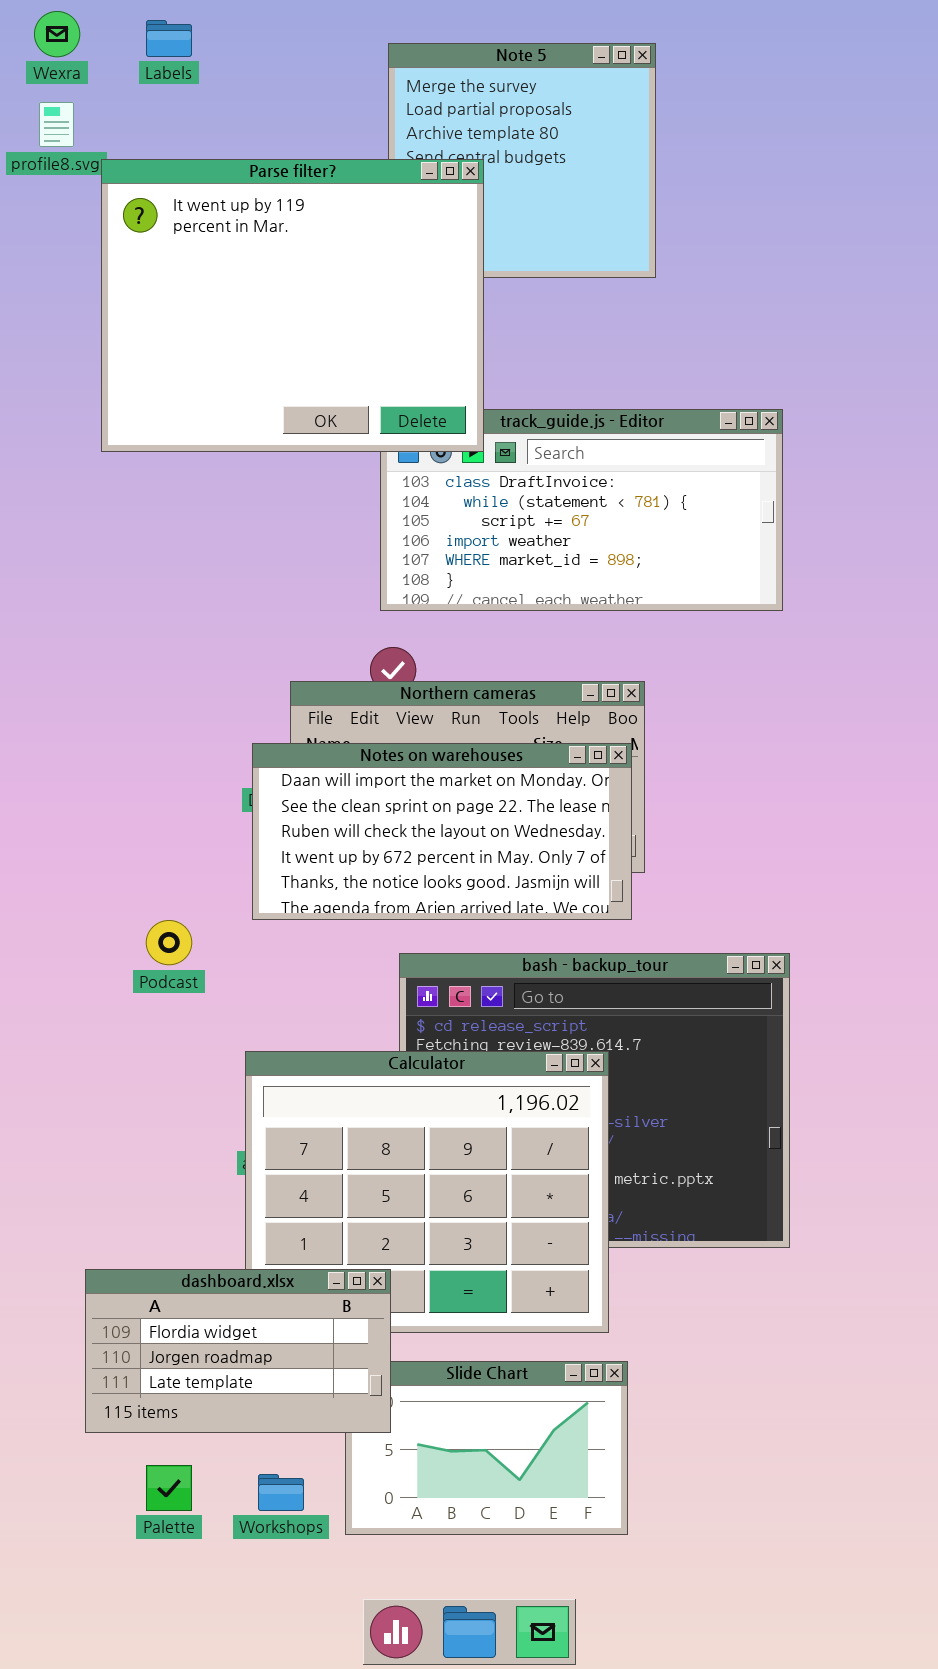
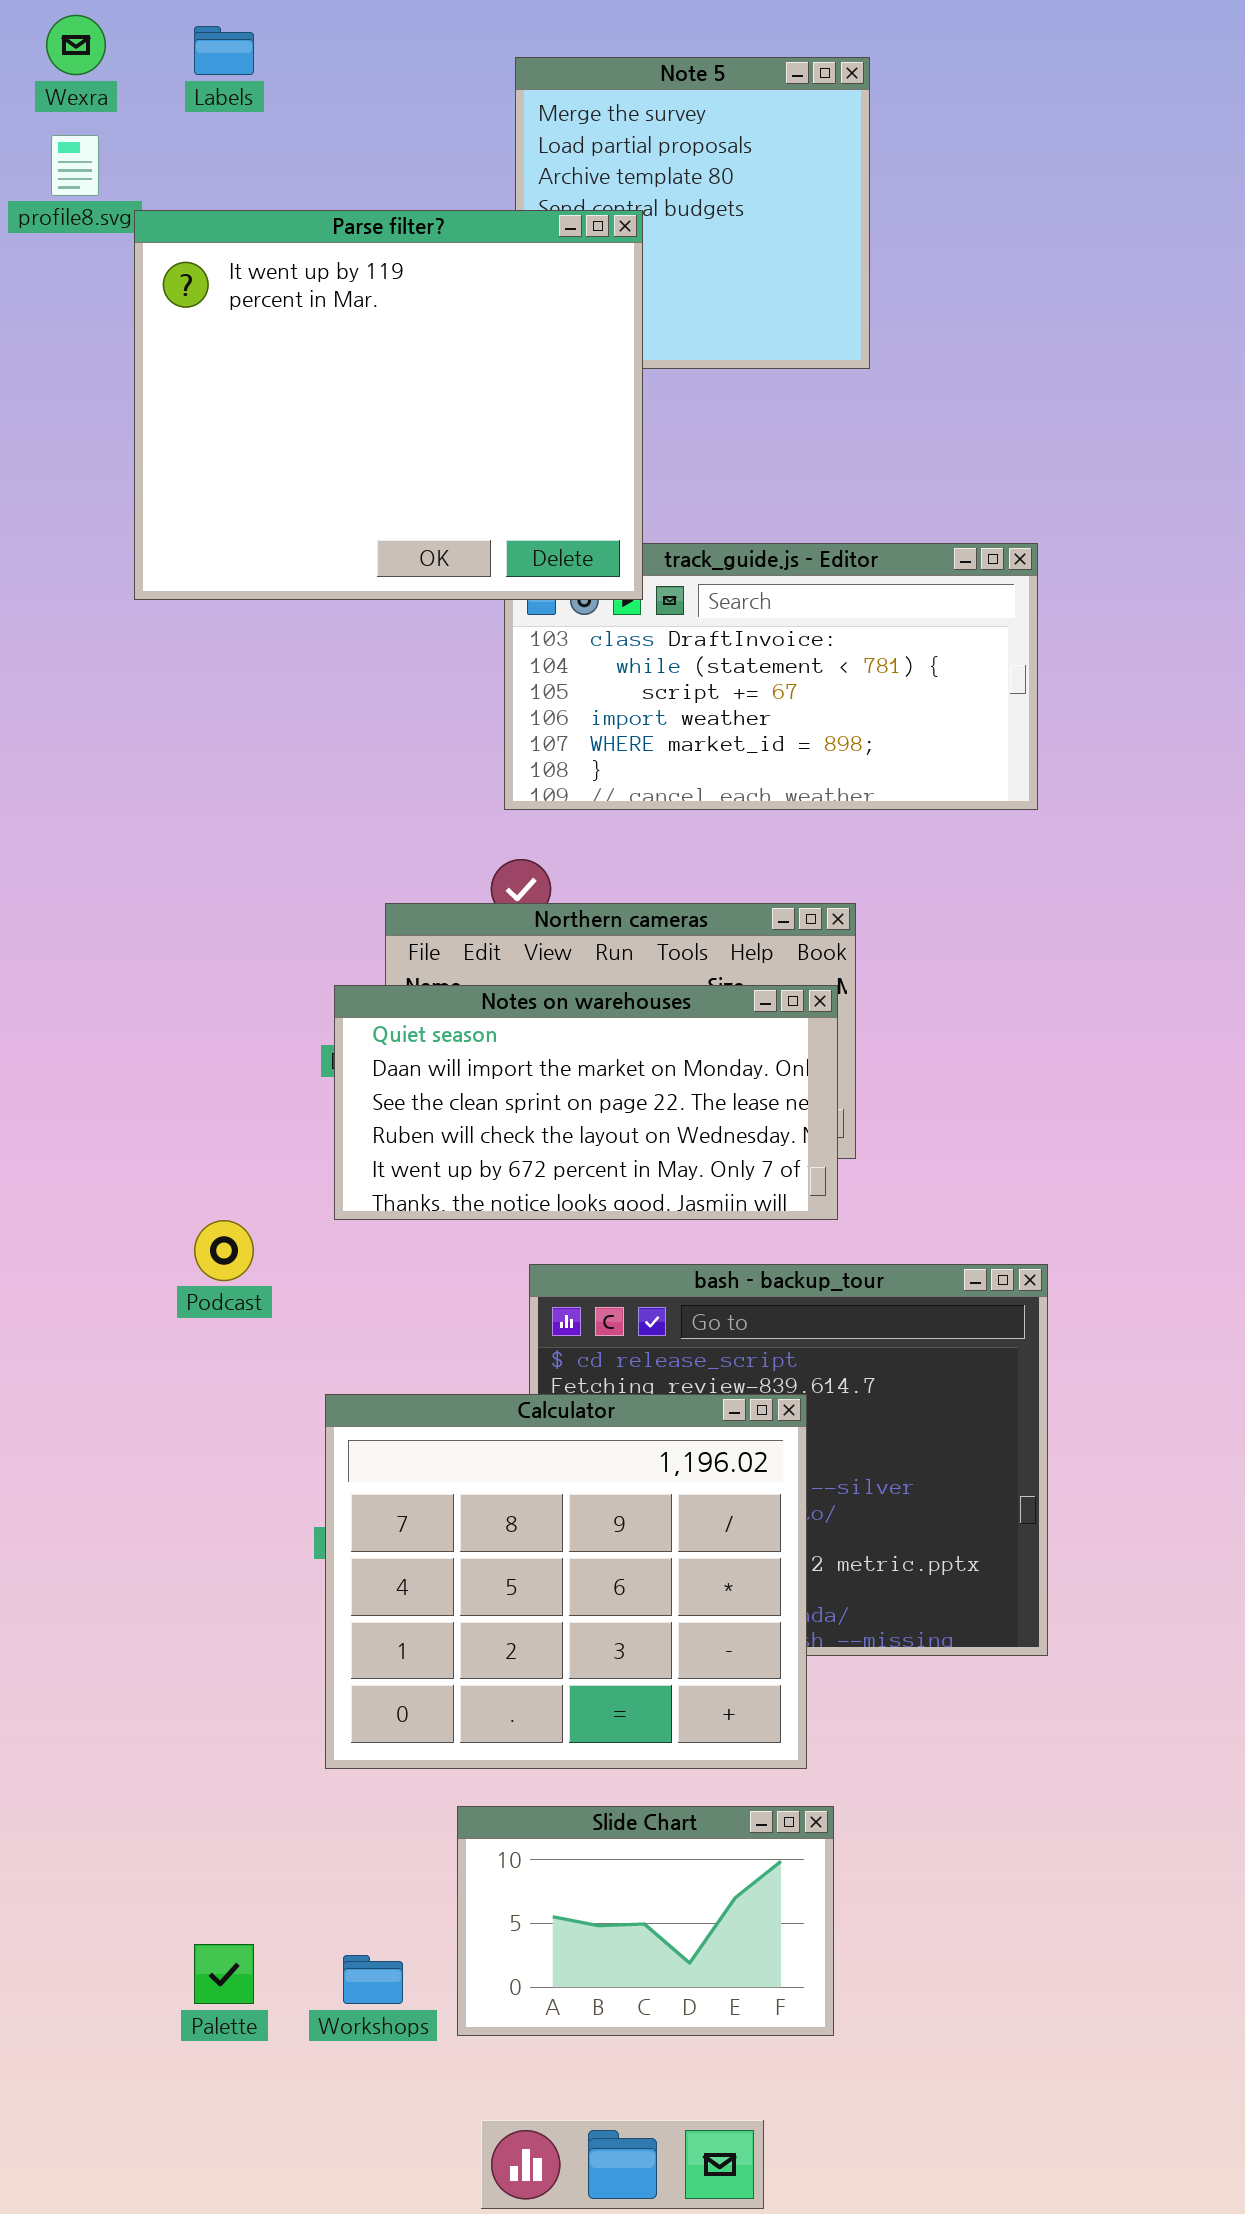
Notes on warehouses: [252,743,632,920] -> [334,985,838,1220], scrolled up 1 row
dashboard.xlsx: [85,1269,391,1433] -> none, closed

